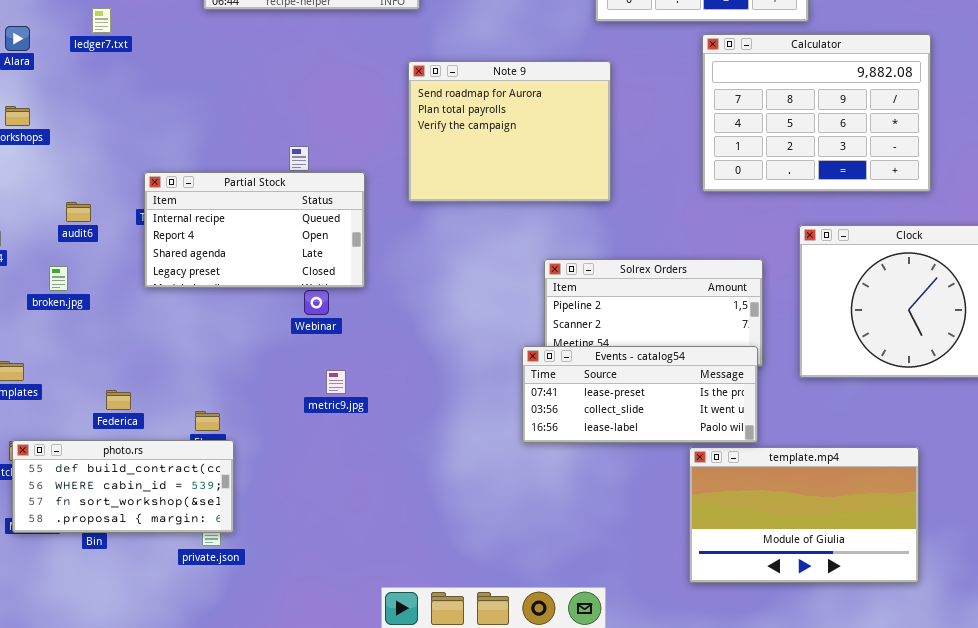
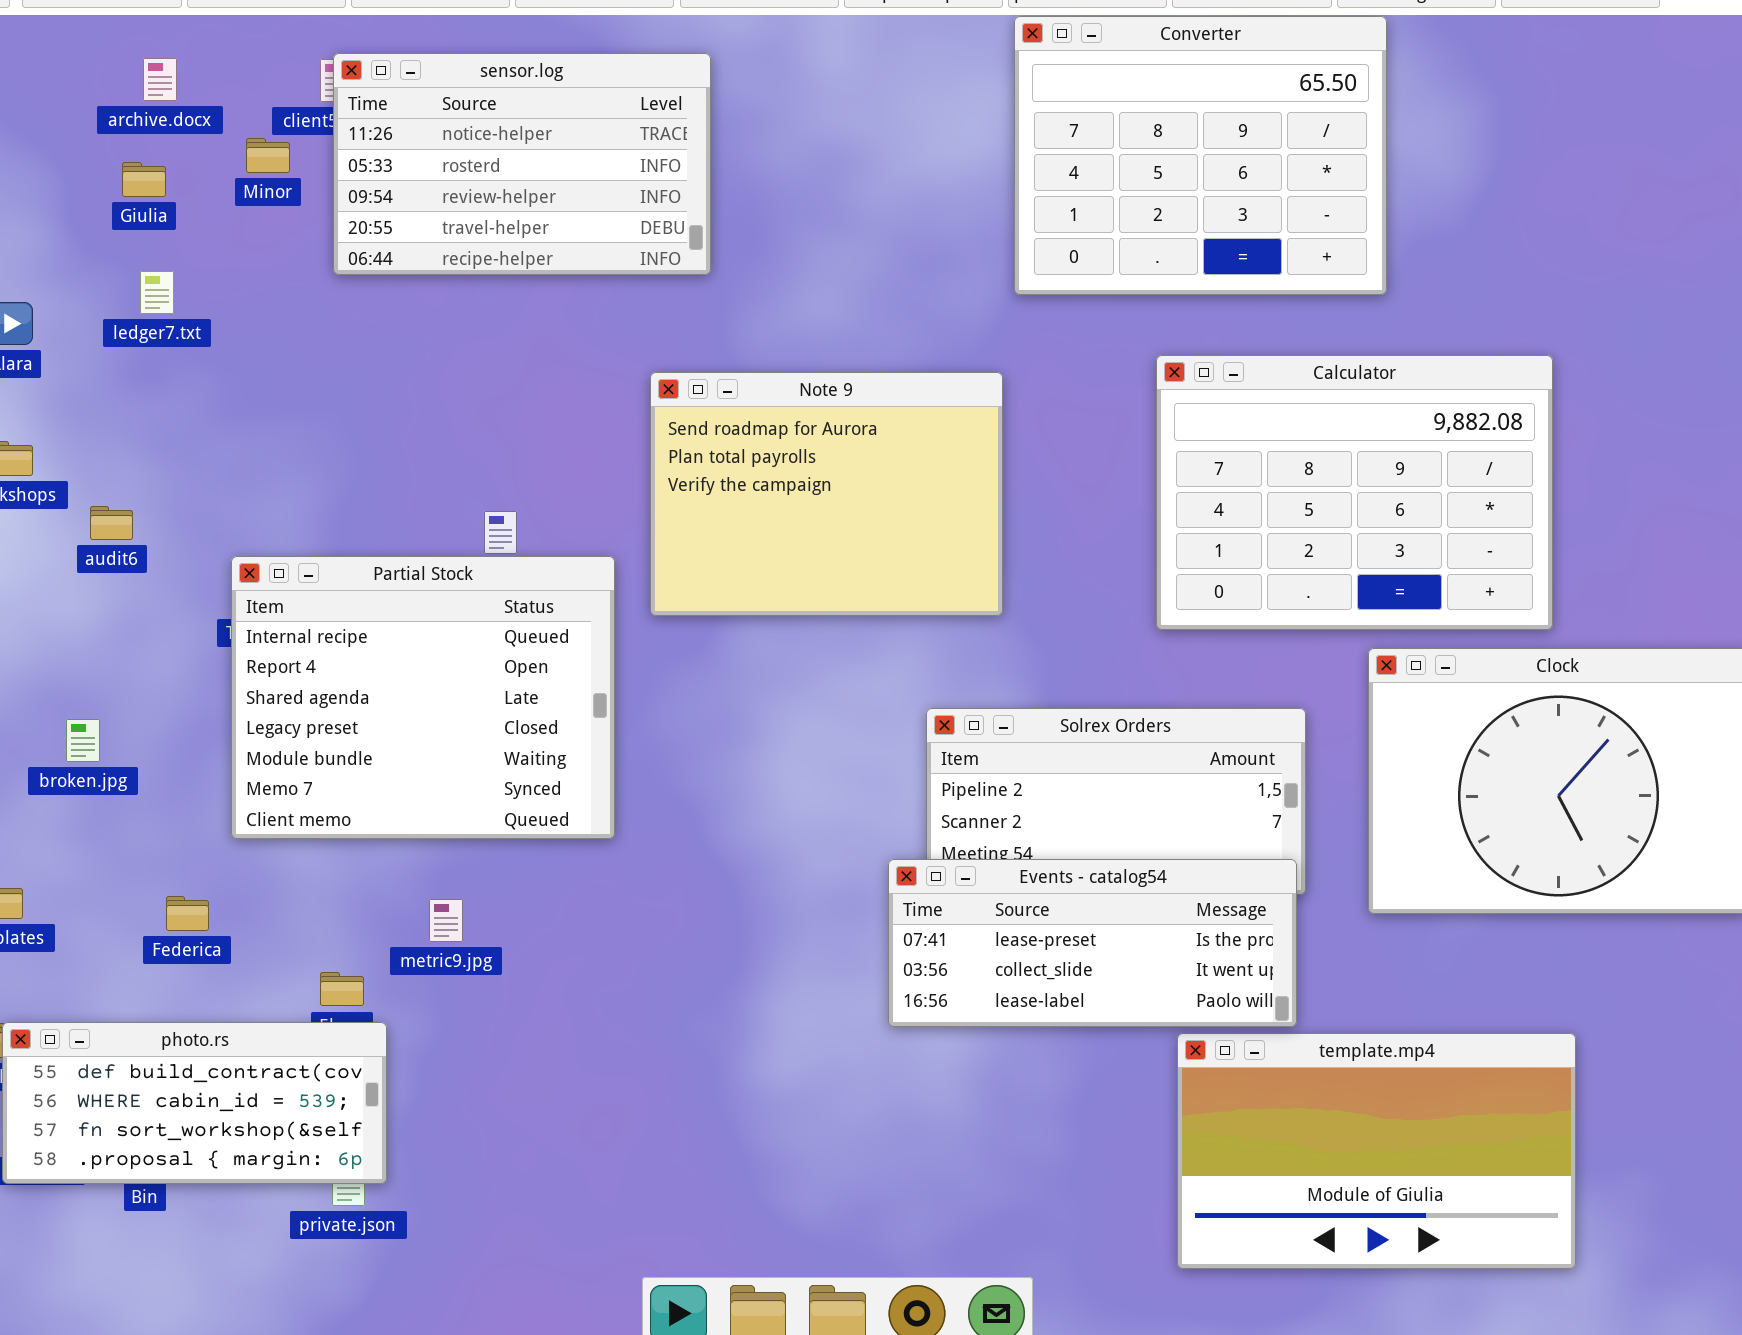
Calculator: [702,34,931,192] -> [1156,355,1553,630], moved
Note 9: [408,61,611,202] -> [650,372,1003,616], moved
Partial Stock: [144,172,365,288] -> [231,556,615,839], resized
audit6: [66,202,91,222] -> [90,506,133,540], moved
metric9.jpg: [326,370,346,394] -> [429,899,463,942], moved
Federica: [106,390,131,410] -> [166,896,209,931], moved

